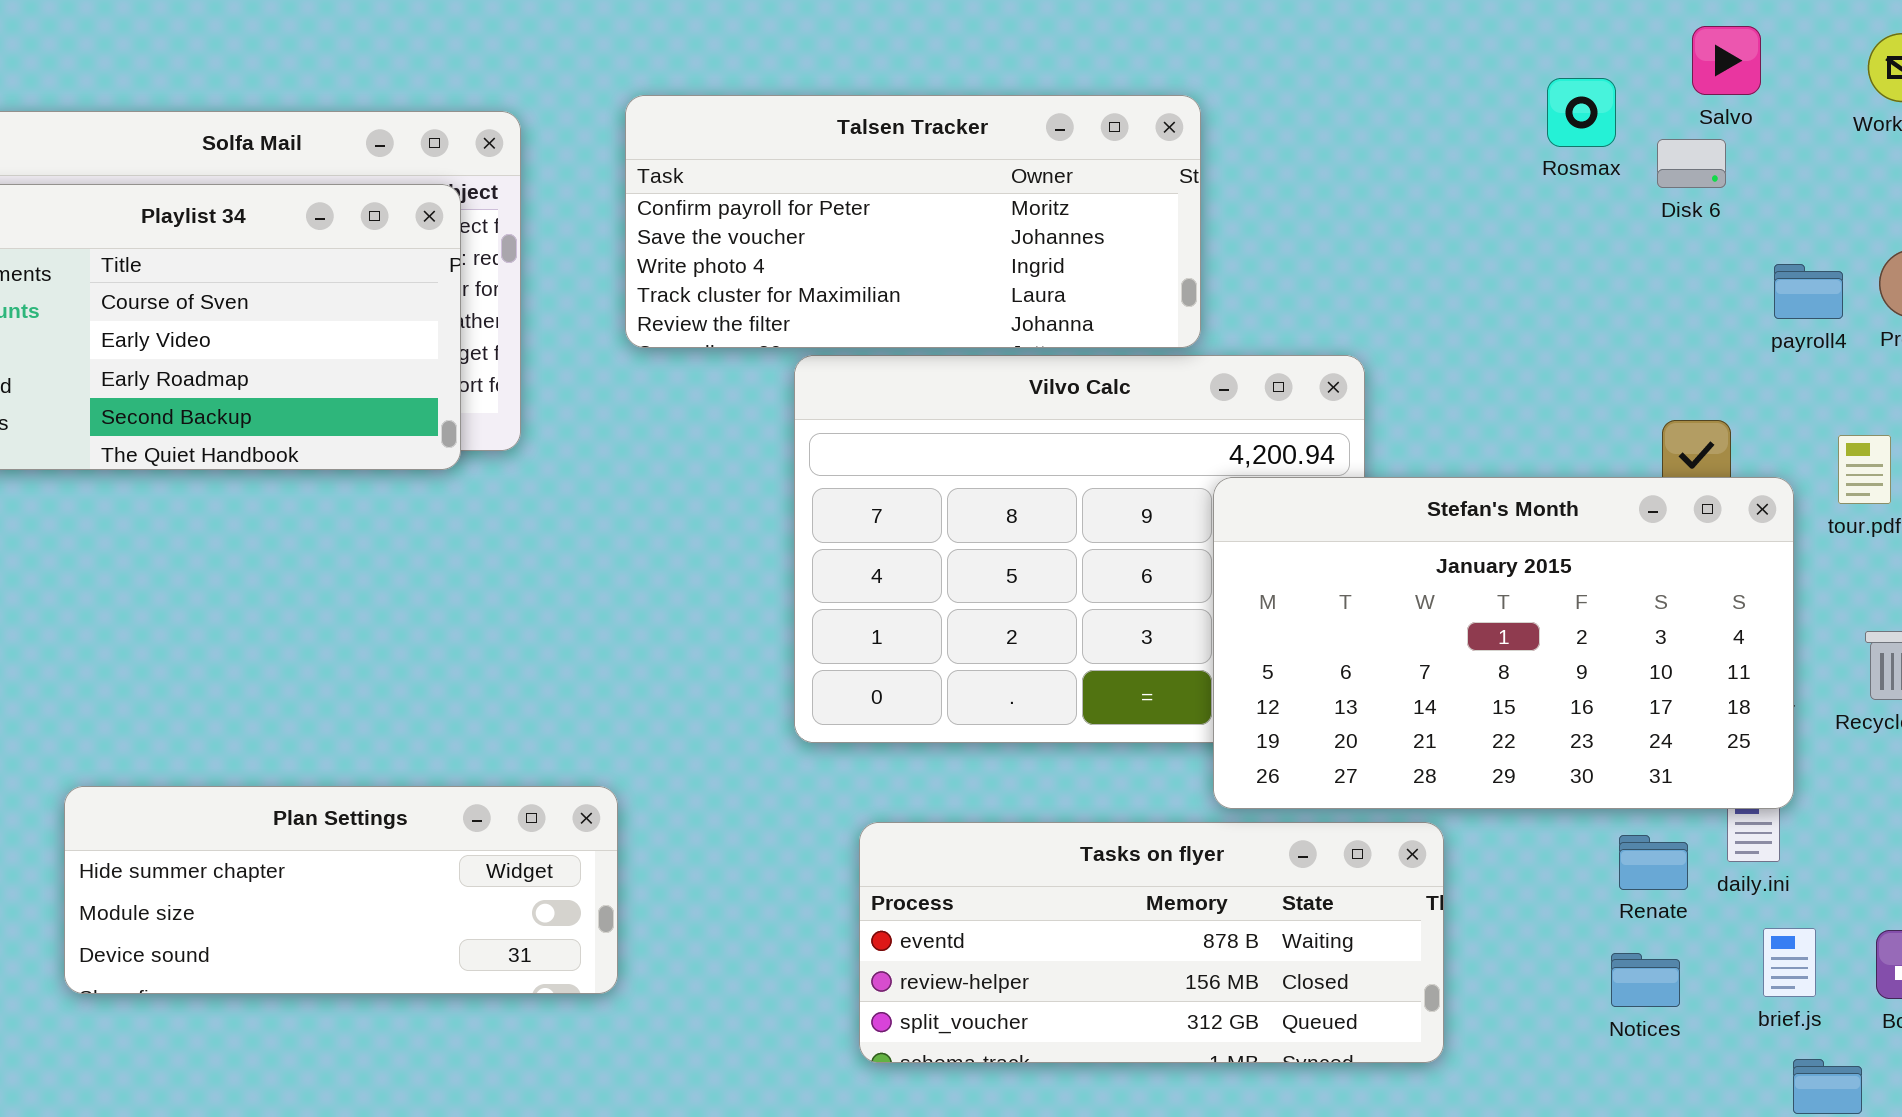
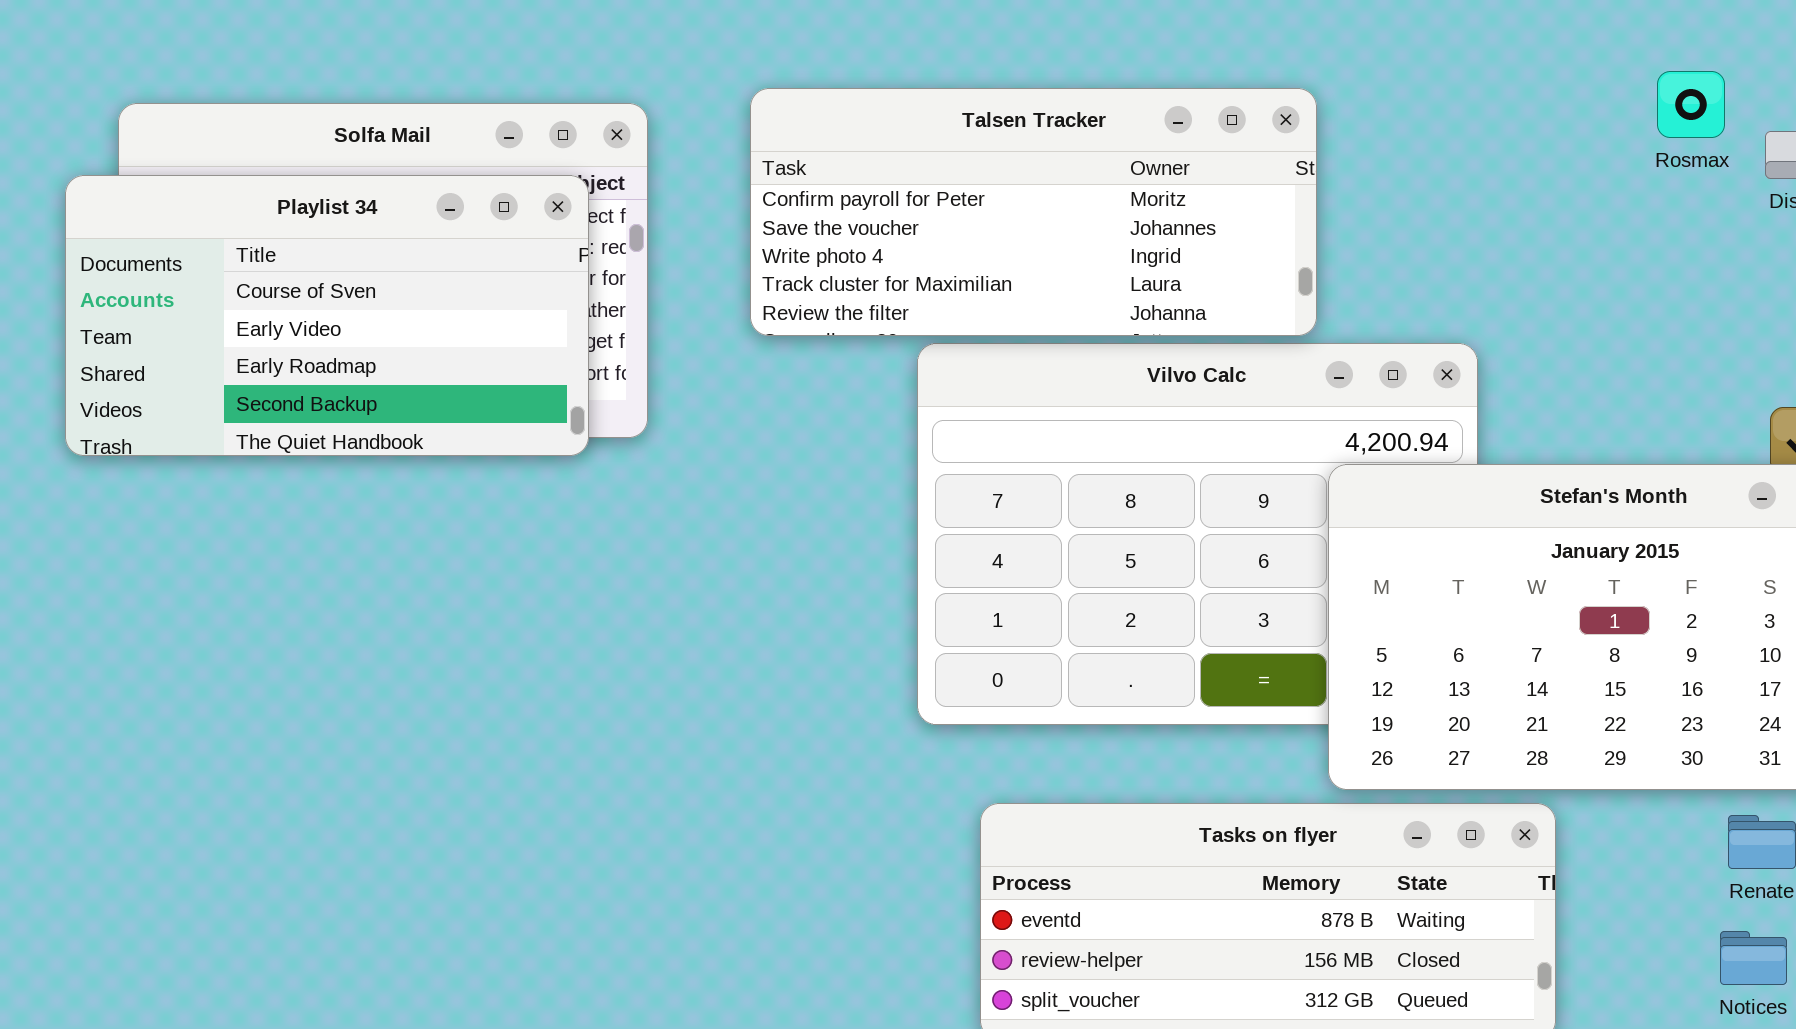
Plan Settings: [64,786,618,994] -> none, closed

